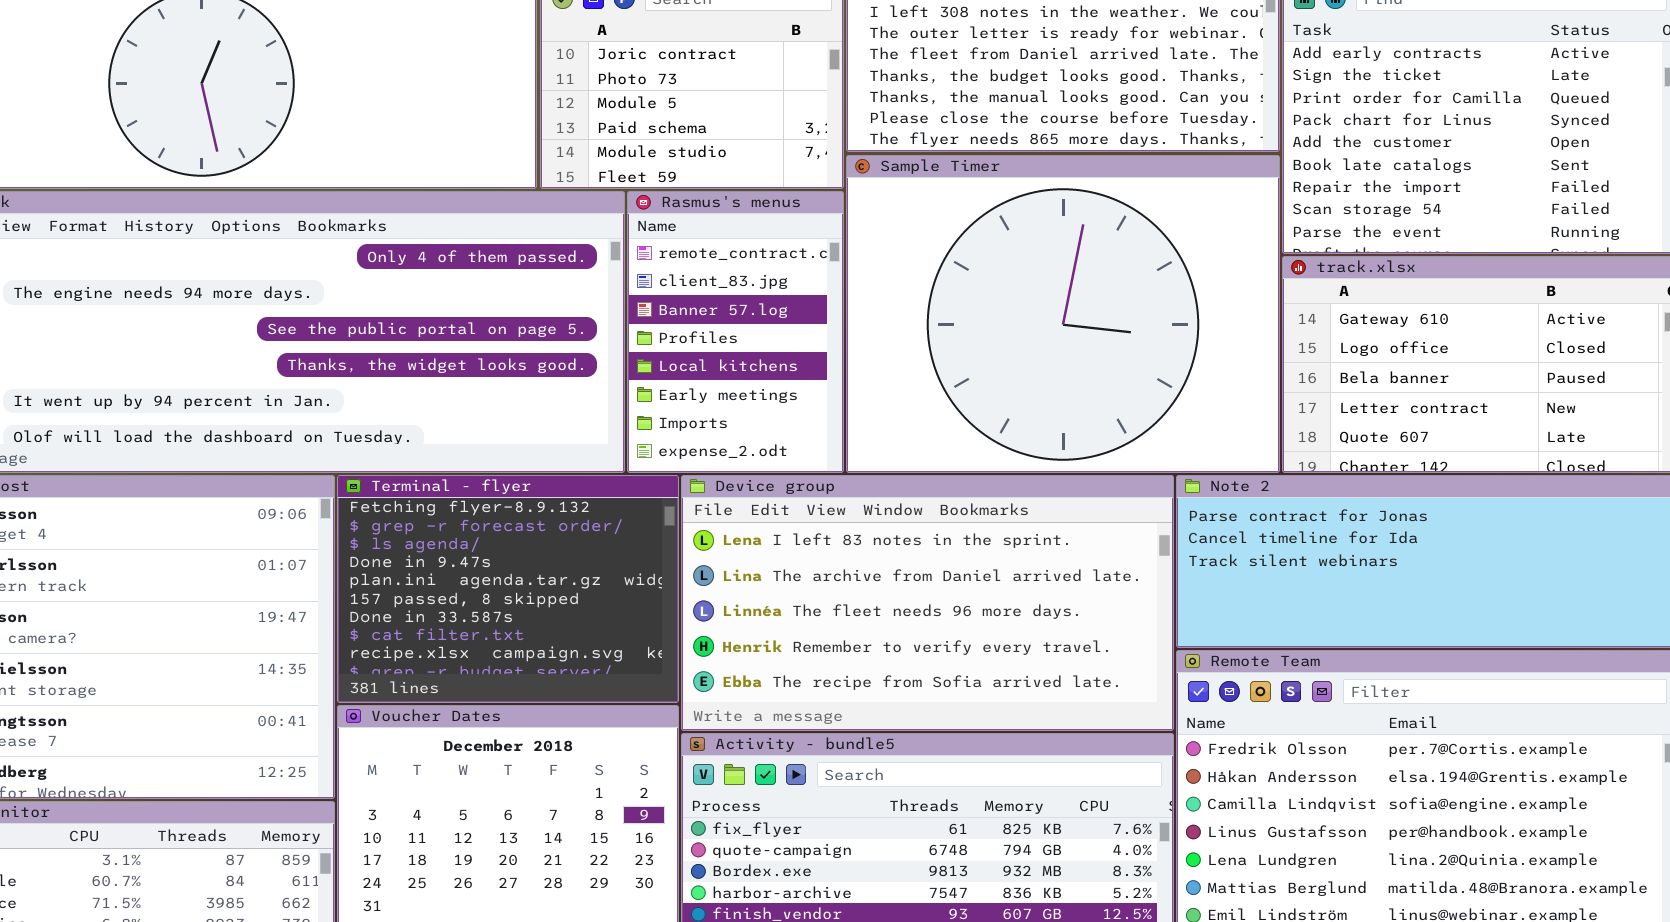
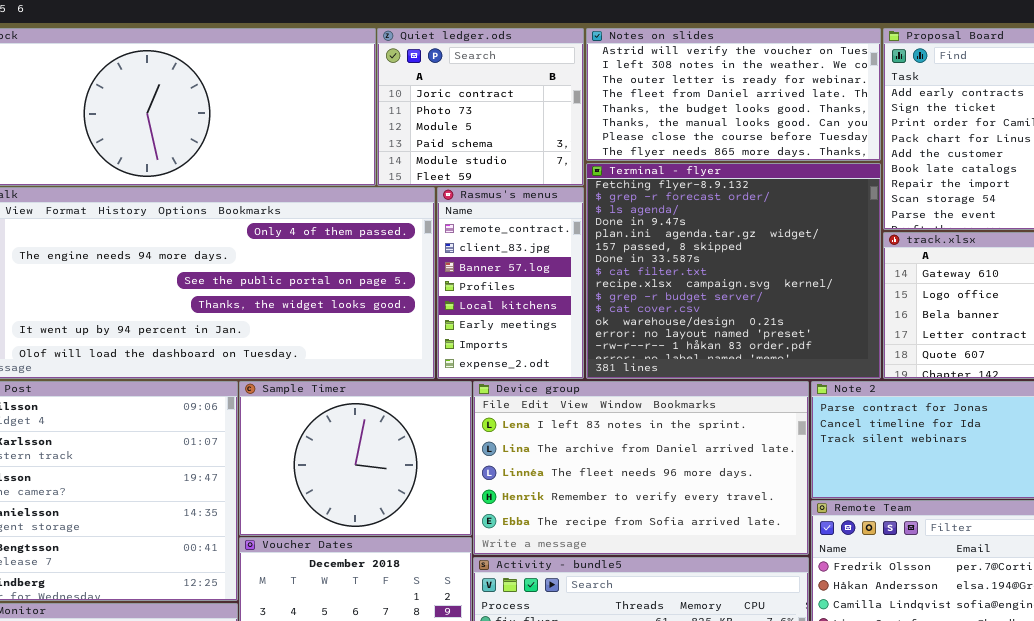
Sample Timer: [846,155,1280,473] -> [239,381,472,536], moved, resized
Terminal - flyer: [337,475,679,703] -> [586,163,881,379], moved, resized

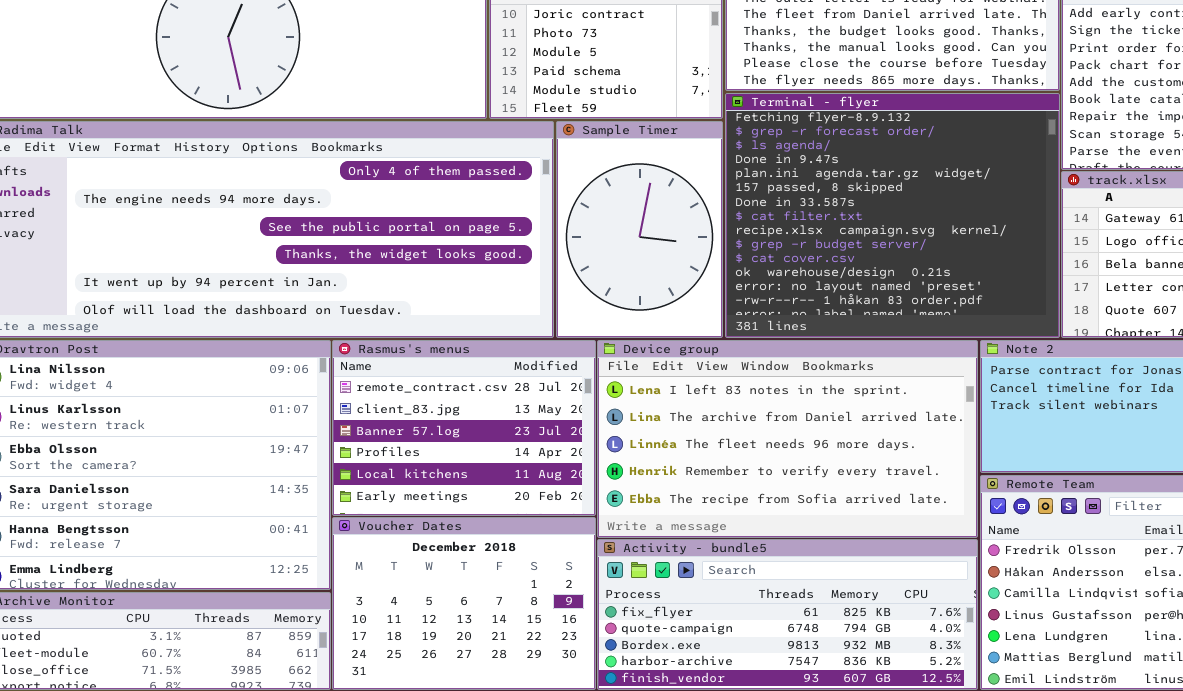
Rasmus's menus: [437,187,584,379] -> [332,340,596,516], moved, resized
Sample Timer: [239,381,472,536] -> [556,121,723,338], moved, resized

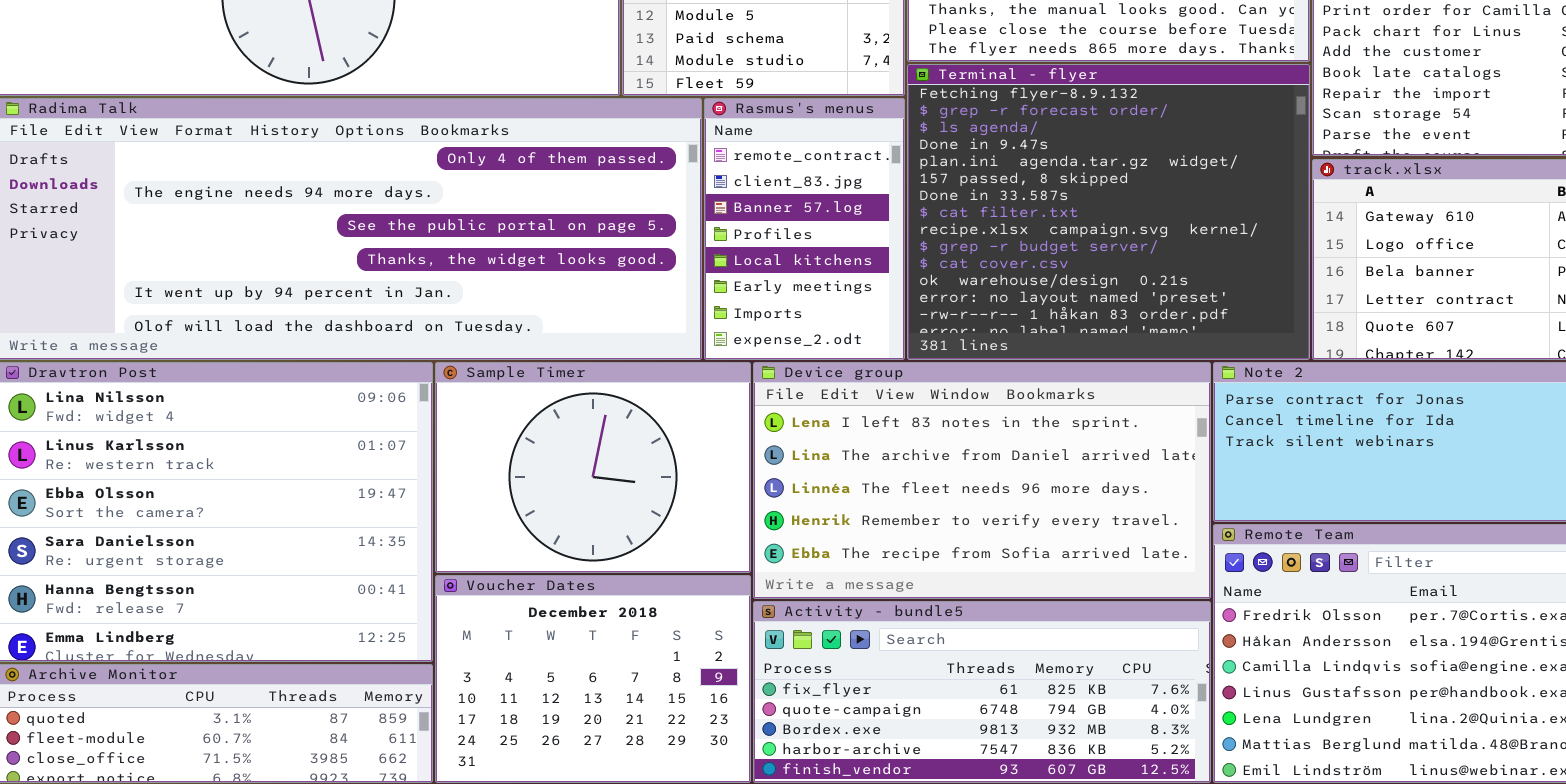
Sample Timer: [556,121,723,338] -> [435,362,751,573], moved, resized
Rasmus's menus: [332,340,596,516] -> [704,98,905,360], moved, resized

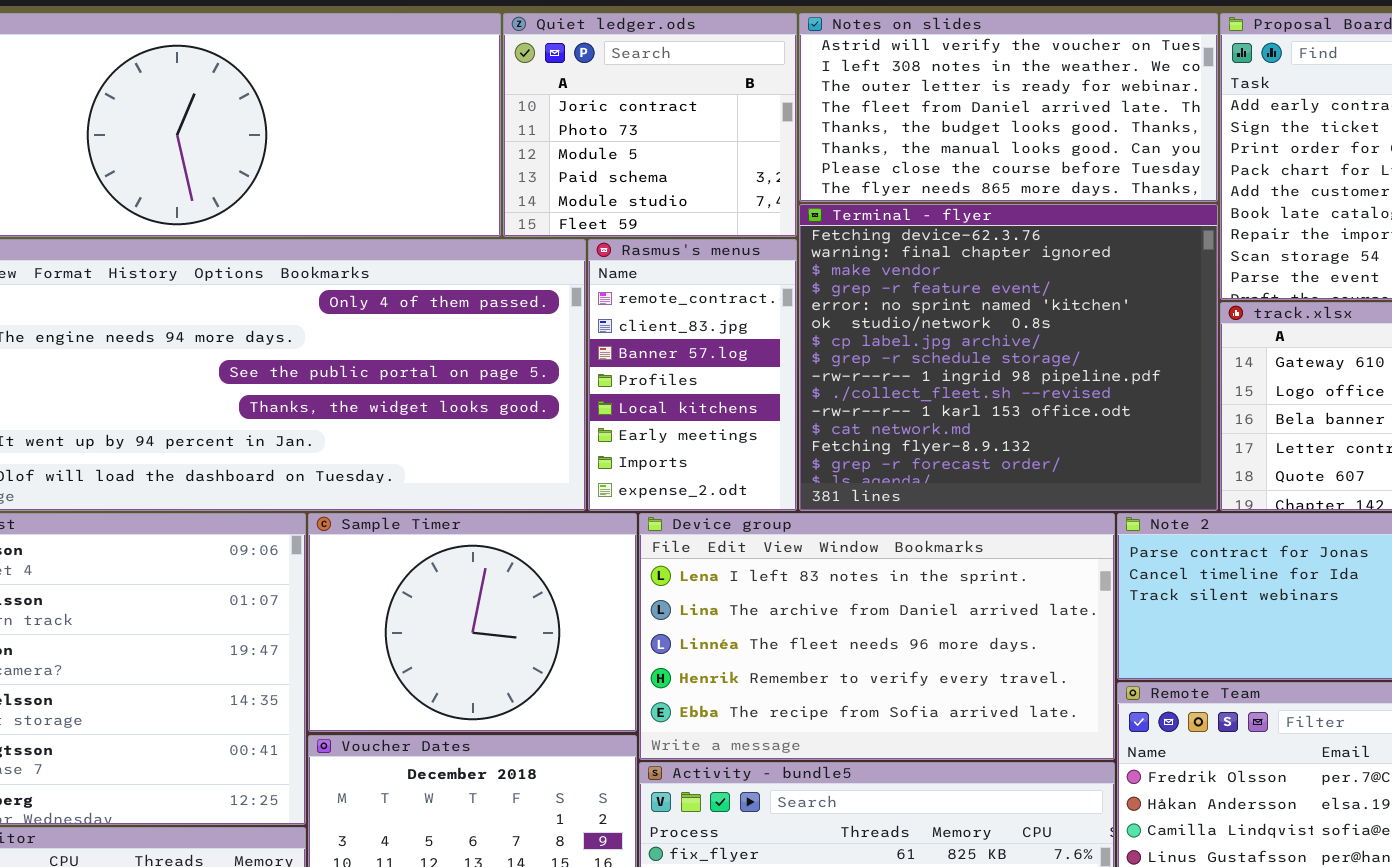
Terminal - flyer: [907,64,1310,360] -> [799,204,1218,511], scrolled up 12 rows

